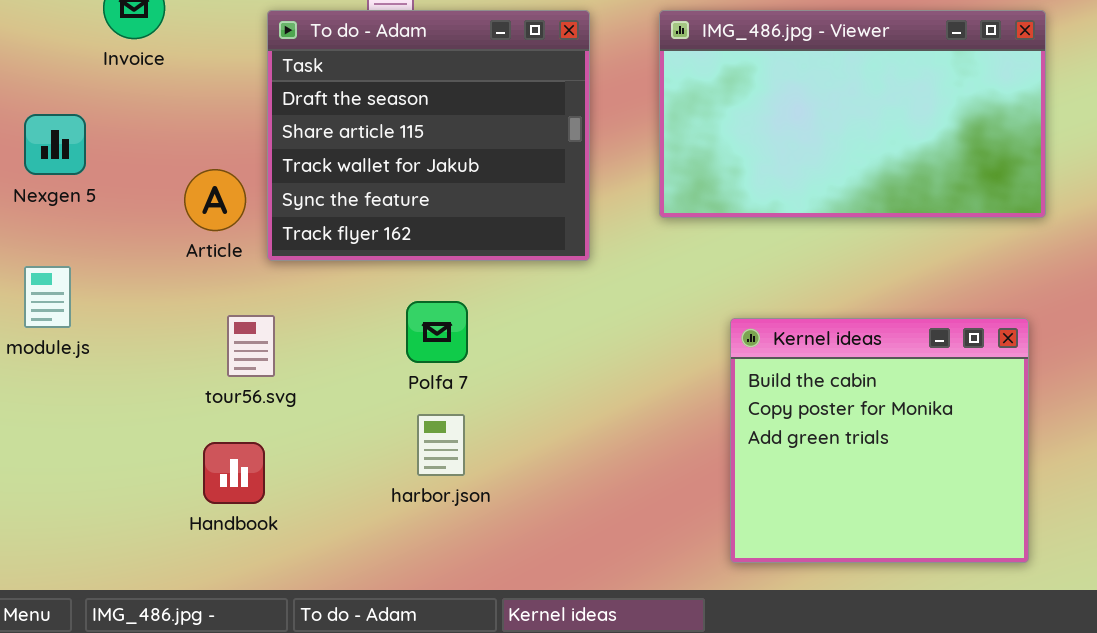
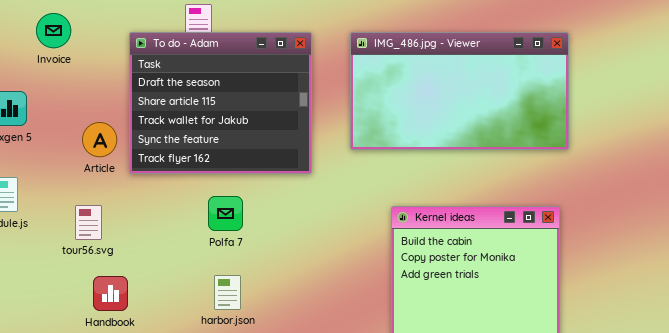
tour56.svg: [227,315,275,377] -> [75,205,102,240], moved
harbor.json: [417,414,465,476] -> [214,275,241,310], moved

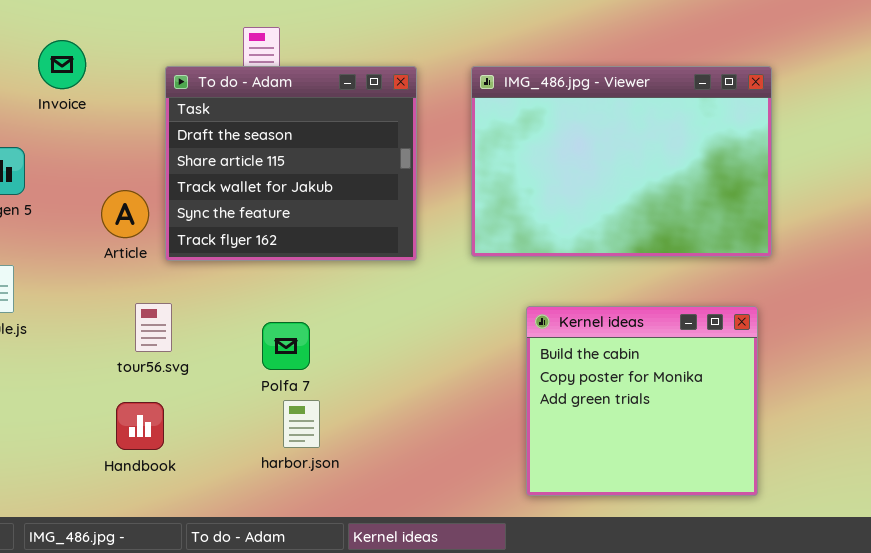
IMG_486.jpg - Viewer: [350,32,569,150] -> [471,66,772,257], resized
Polfa 7: [208,196,243,231] -> [262,322,310,370], moved
tour56.svg: [75,205,102,240] -> [135,303,172,352], moved

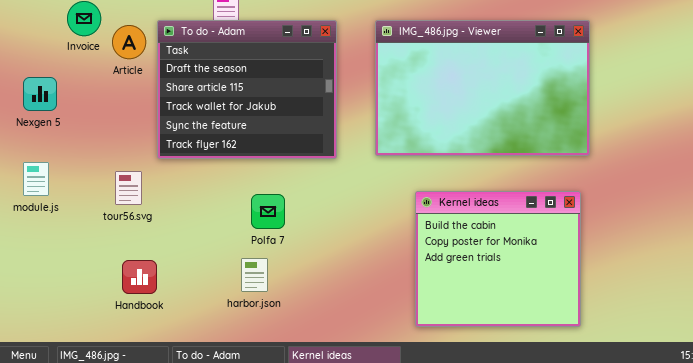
Article: [101,190,149,238] -> [112,25,146,59], moved
tour56.svg: [135,303,172,352] -> [115,171,142,205], moved
Polfa 7: [262,322,310,370] -> [251,194,285,229], moved

